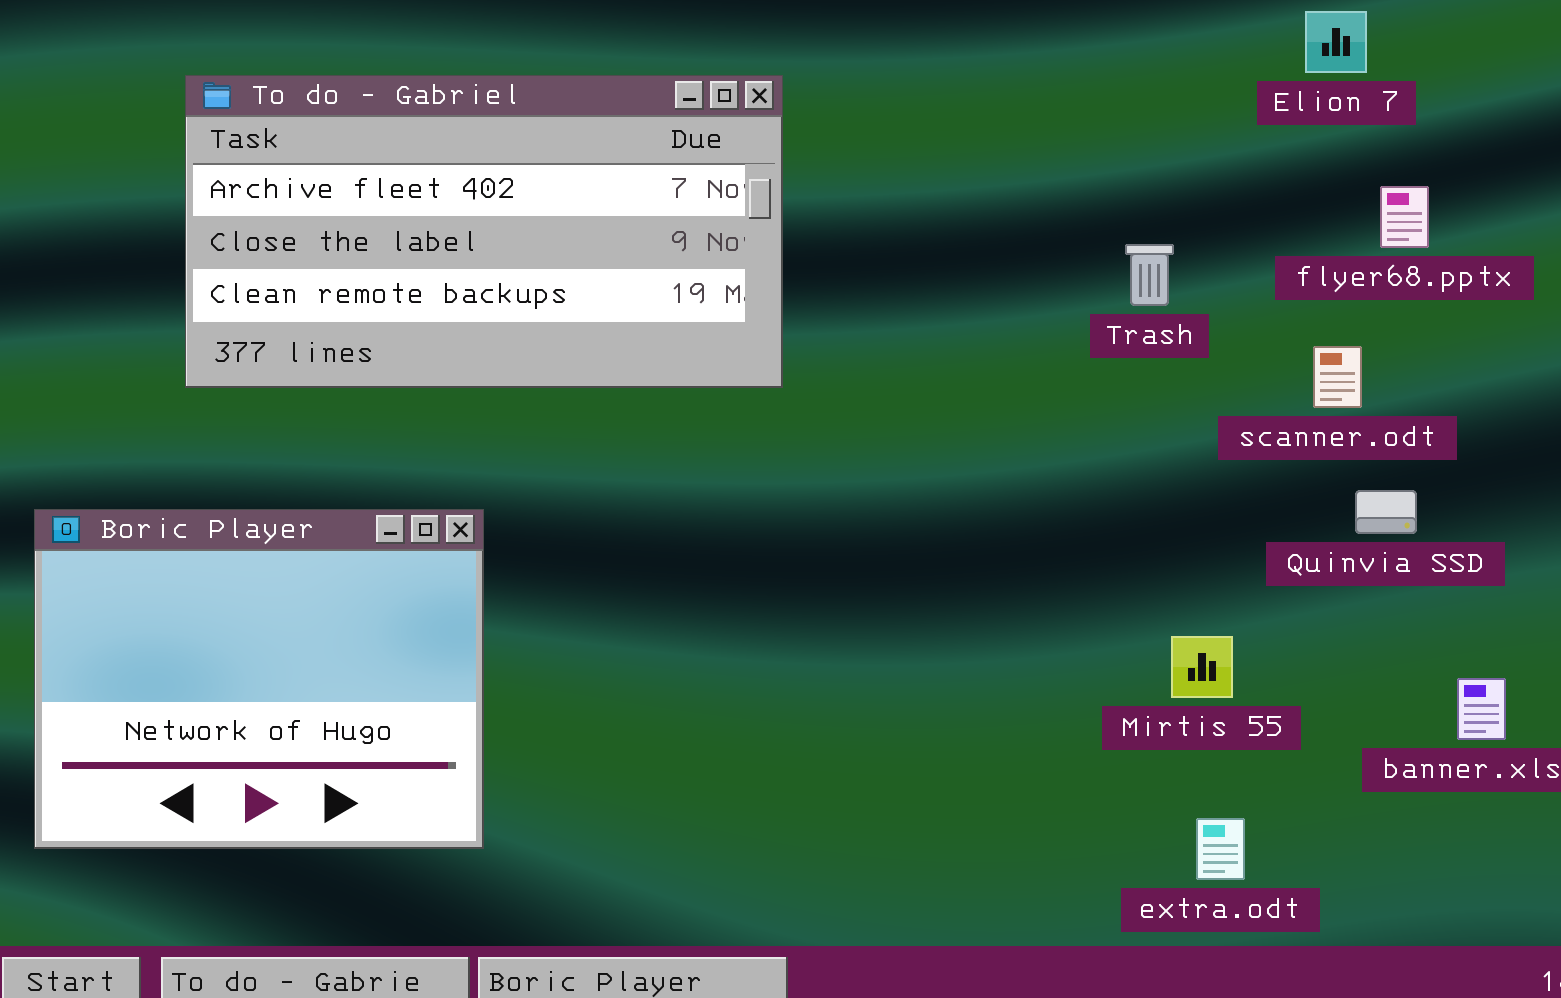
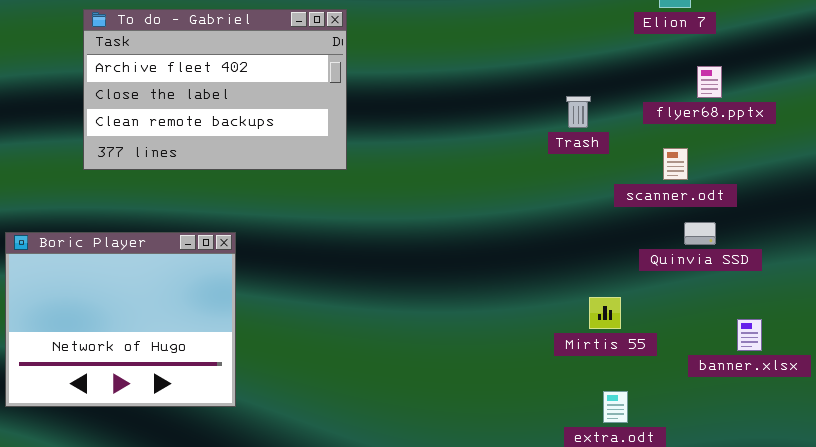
To do - Gabriel: [185,75,783,388] -> [83,9,347,170], resized

